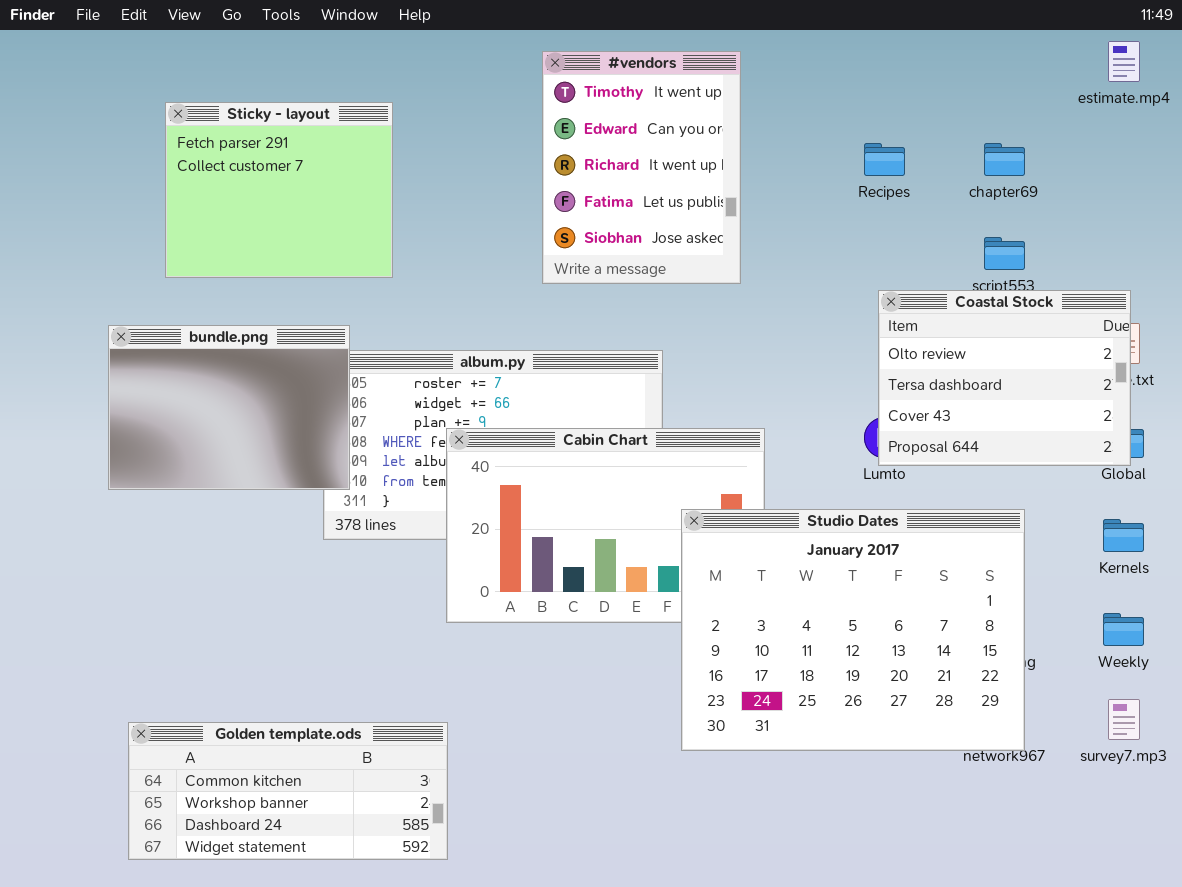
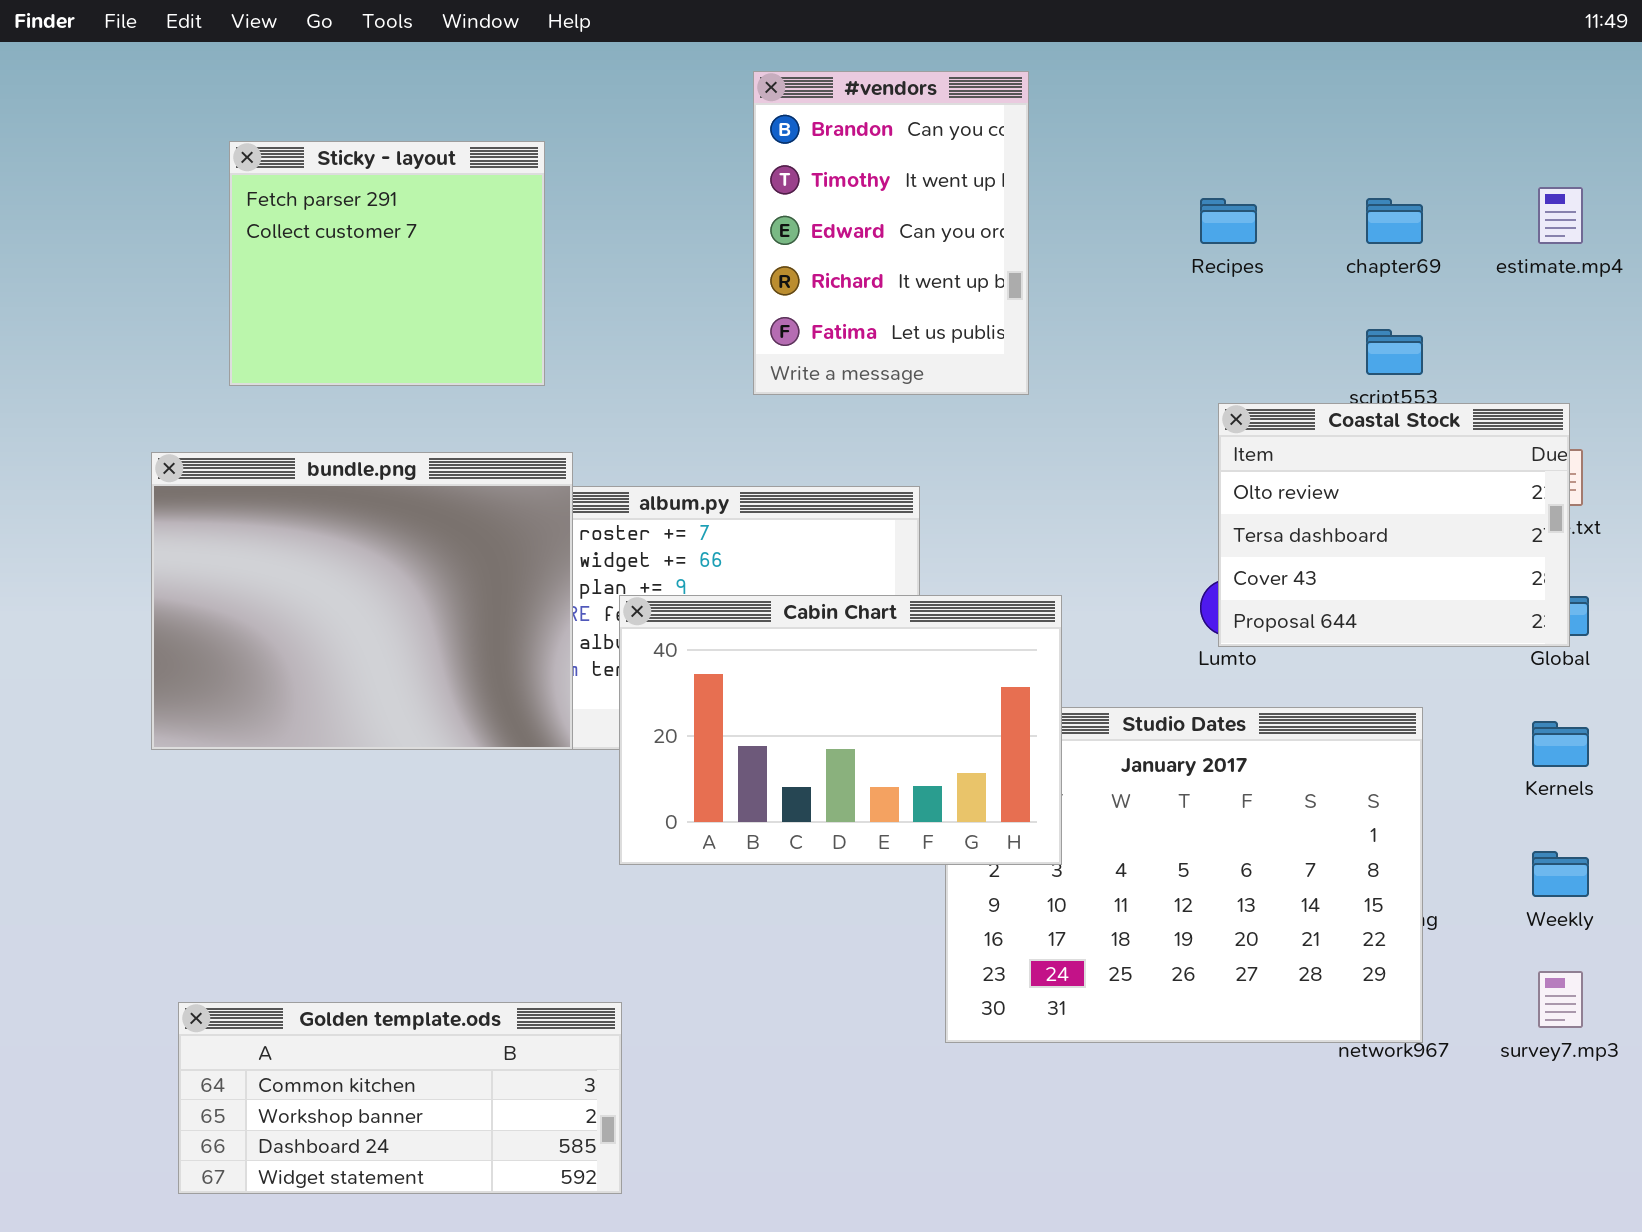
estimate.mp4: [1108,41,1140,82] -> [1538,187,1583,244], moved
#vendors: [542,51,741,284] -> [753,71,1029,395], scrolled up 1 row
bundle.png: [108,325,350,490] -> [151,452,573,750], resized
Cabin Chart: [446,428,765,623] -> [619,595,1062,865], raised

